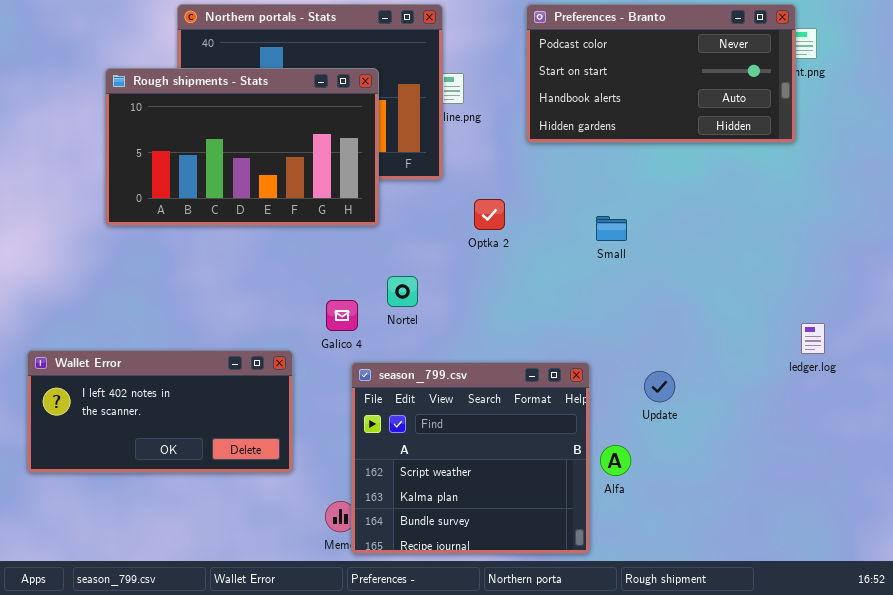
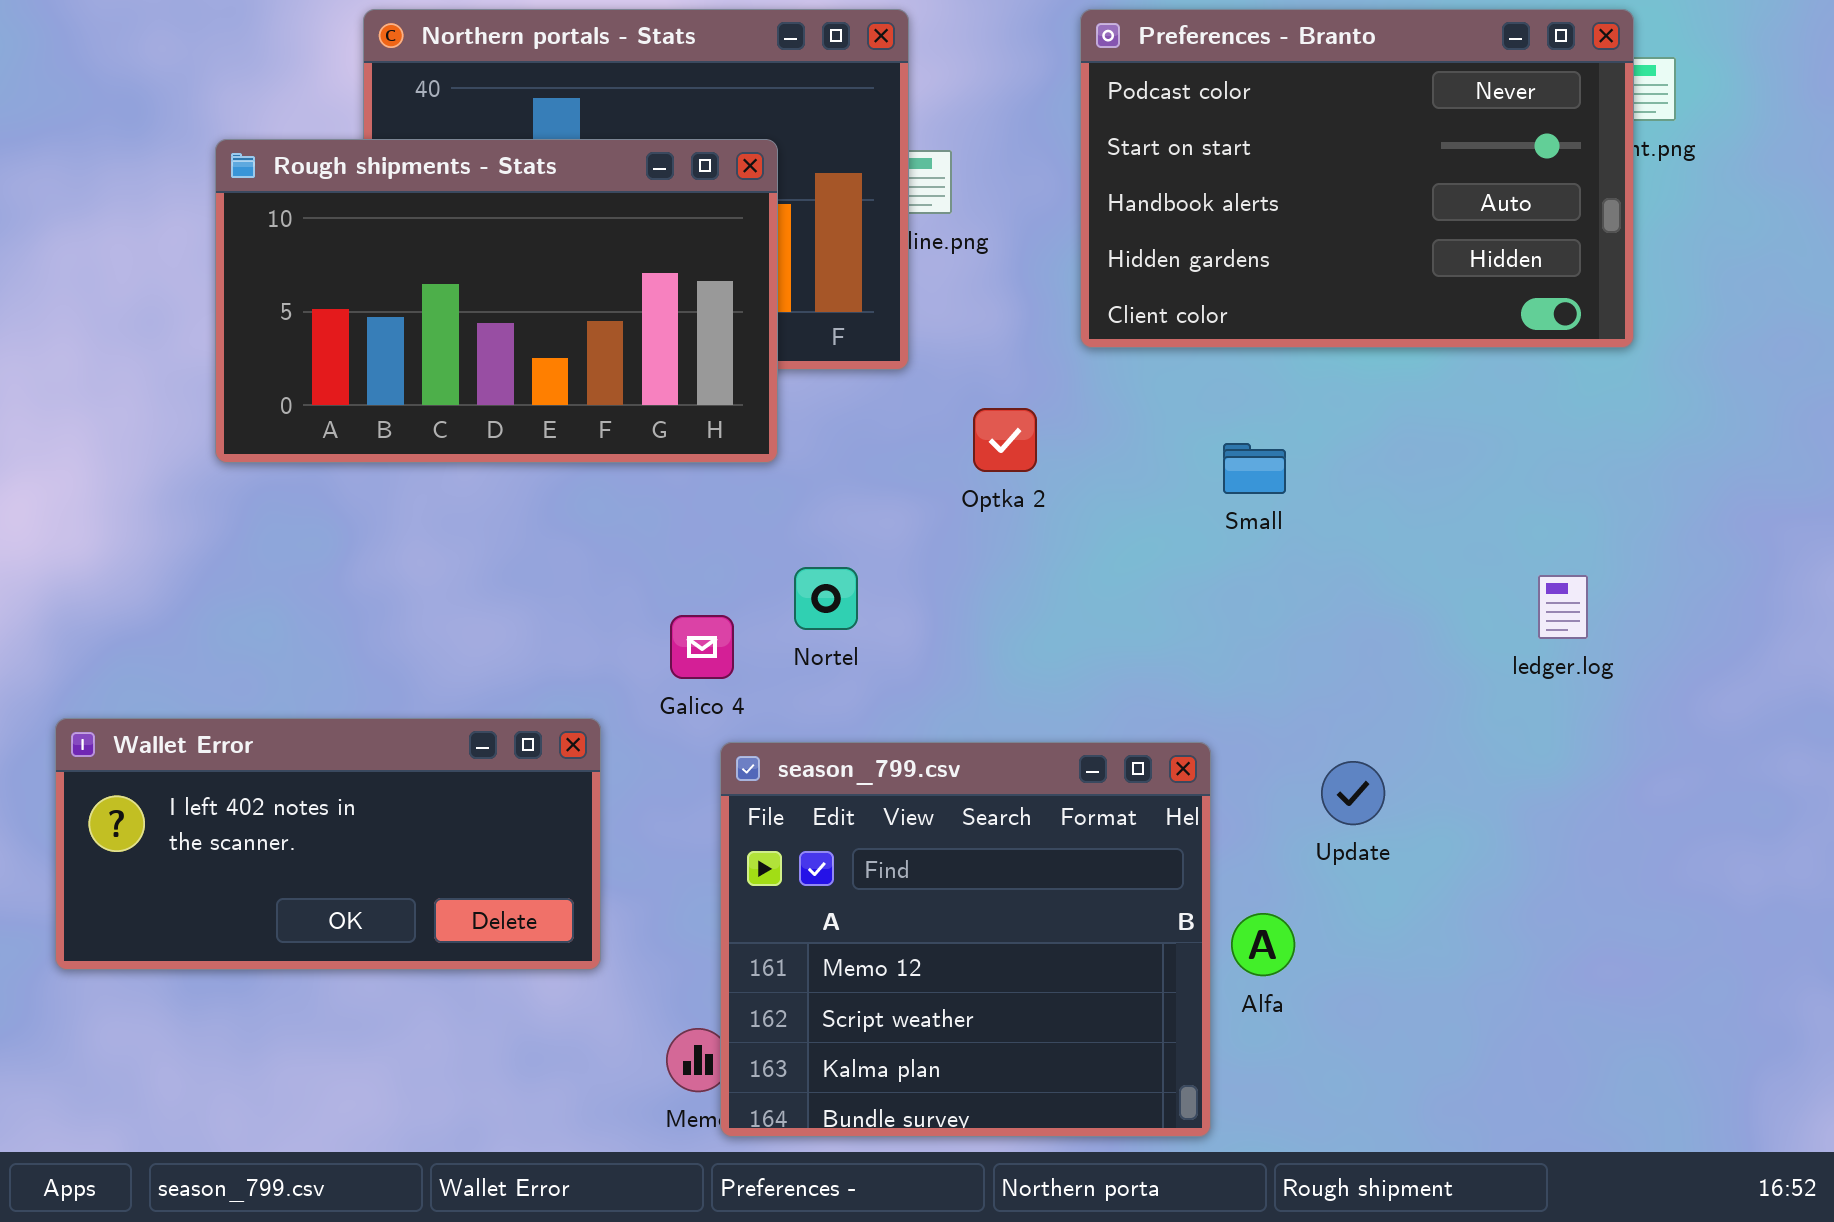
Preferences - Branto: [526,4,796,143] -> [1080,9,1634,348], resized
ledger.log: [801,323,825,354] -> [1538,575,1588,639], moved
season_799.csv: [351,362,590,554] -> [720,742,1211,1137], scrolled up 1 row

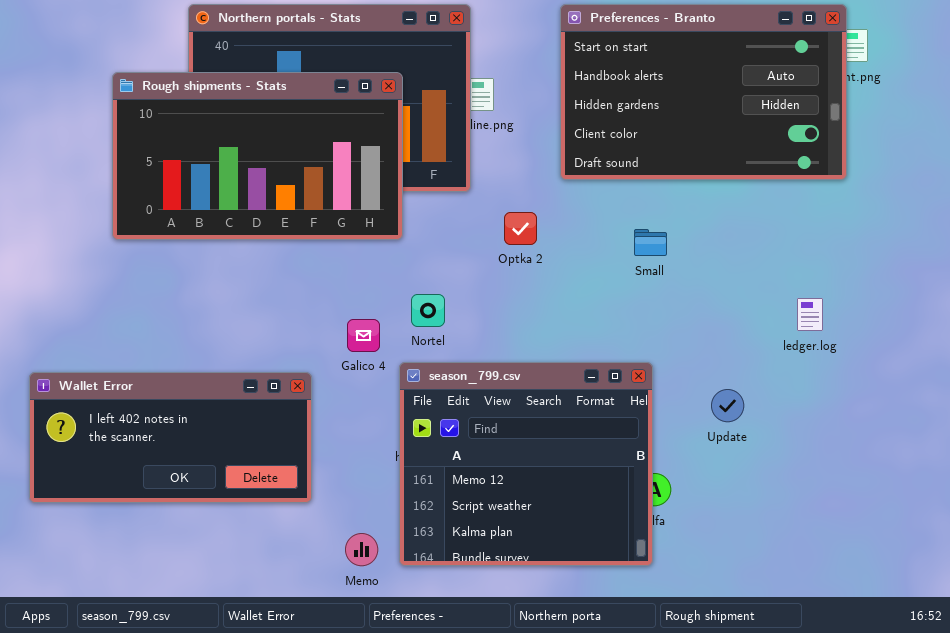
Preferences - Branto: [1080,9,1634,348] -> [560,4,847,180], scrolled down 1 row
season_799.csv: [720,742,1211,1137] -> [399,362,653,566], moved
Update: [1321,761,1385,825] -> [711,389,744,422], moved

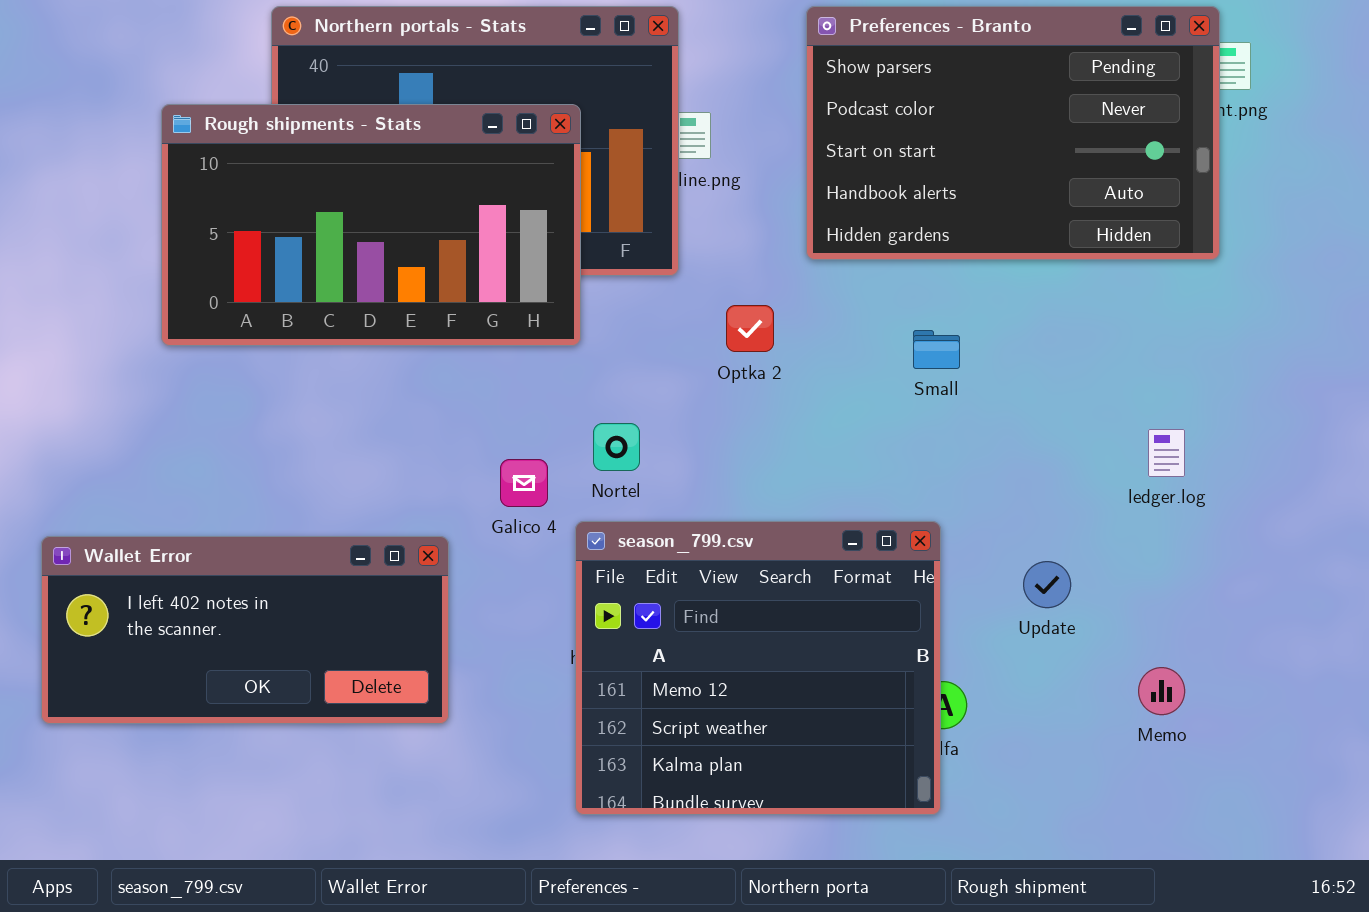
Preferences - Branto: [560,4,847,180] -> [806,6,1220,260], scrolled up 2 rows
Memo: [345,533,378,566] -> [1138,667,1185,715], moved

